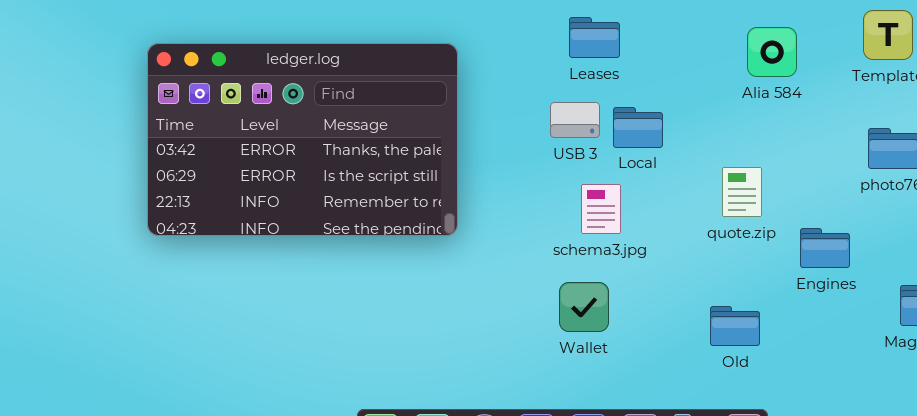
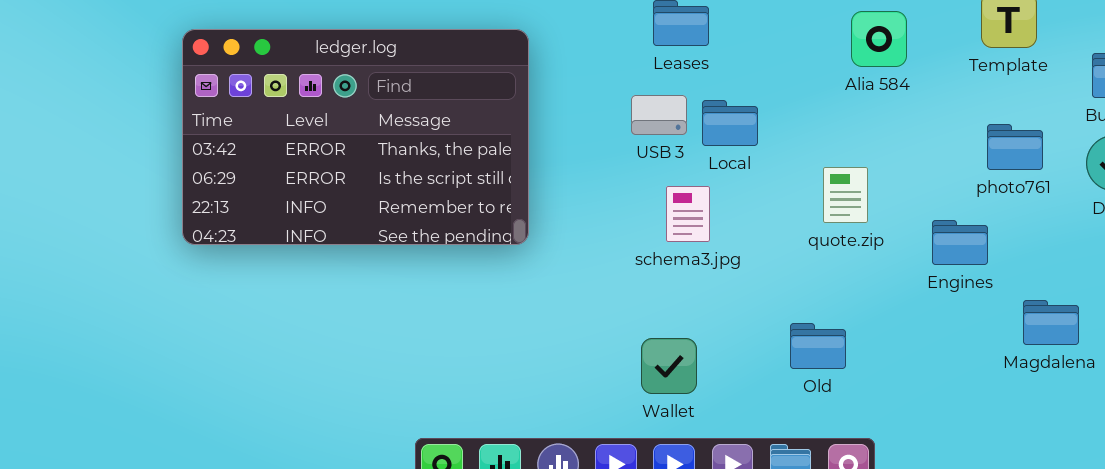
Engines: [800,228,850,268] -> [932,220,988,265], moved
Wallet: [559,282,609,332] -> [641,338,697,394], moved
Old: [710,306,760,346] -> [790,323,846,369], moved

